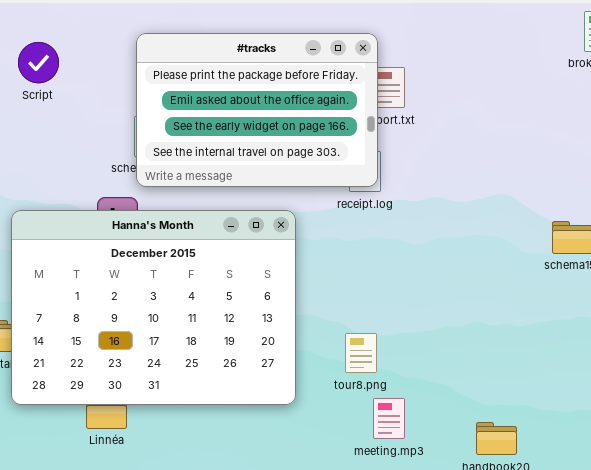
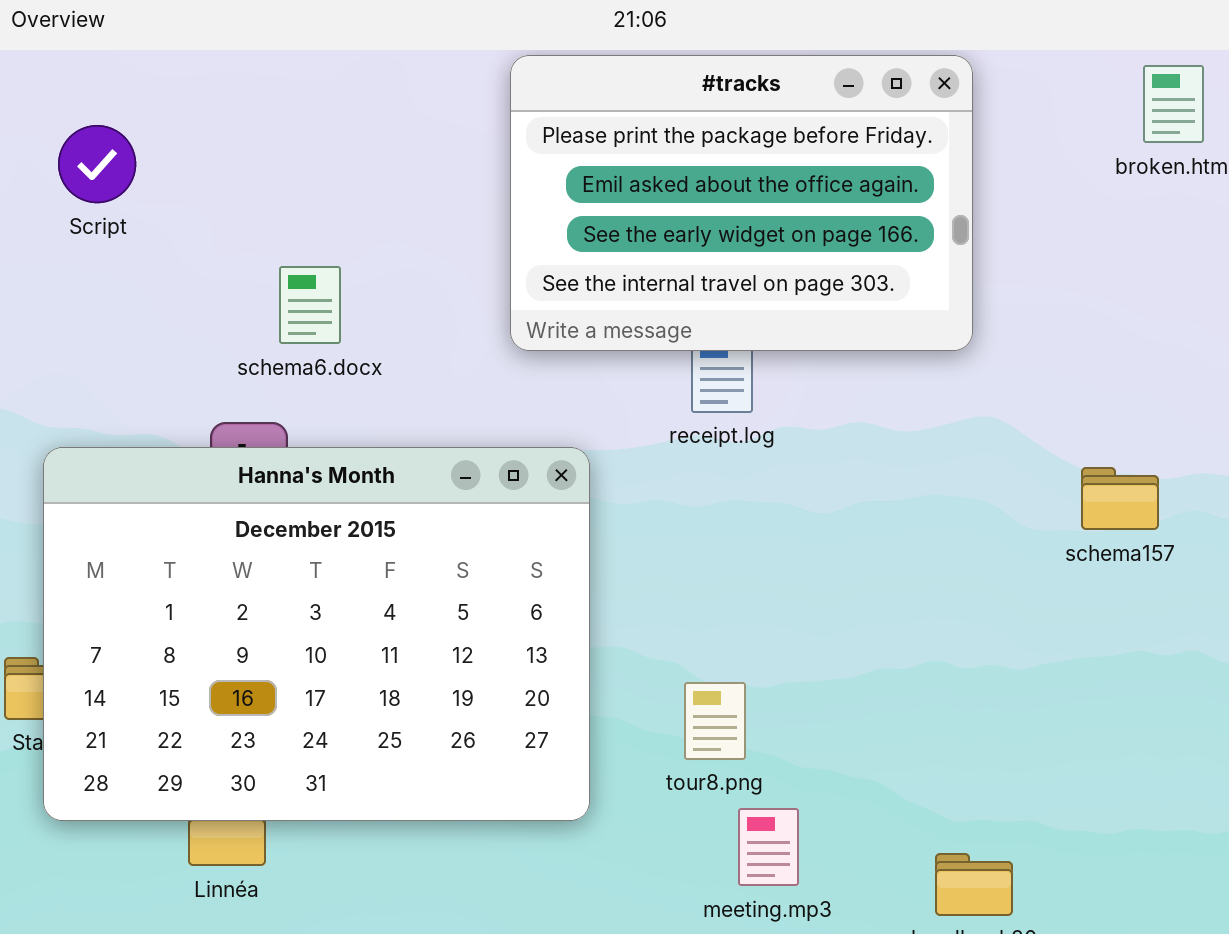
#tracks: [136,33,378,187] -> [510,55,973,351], moved

